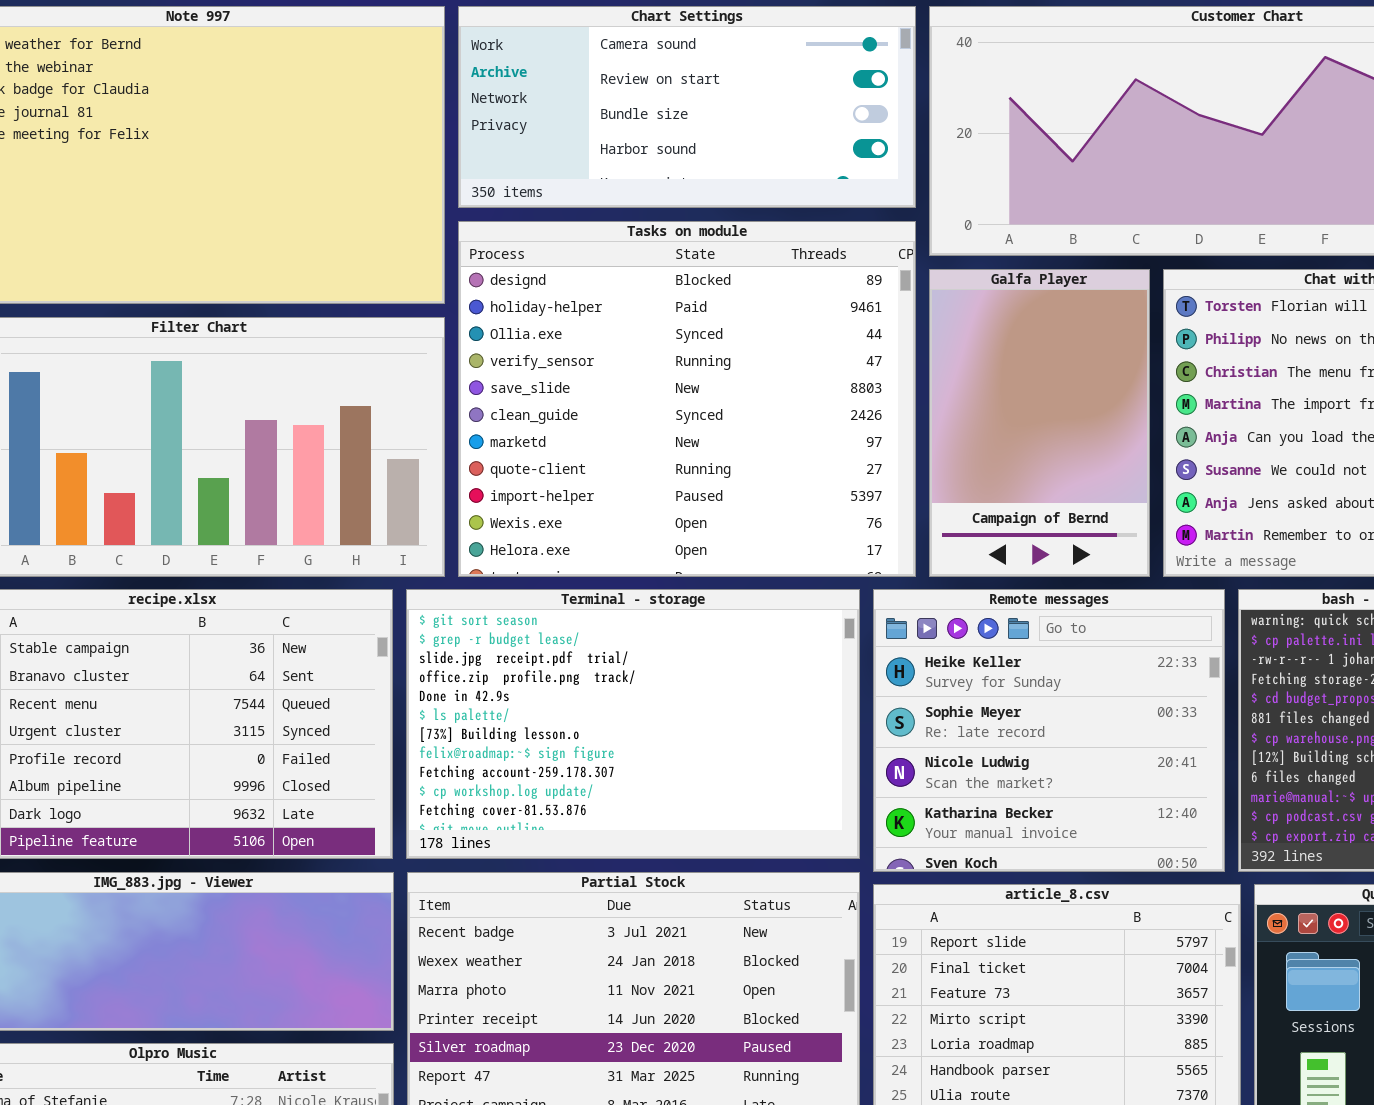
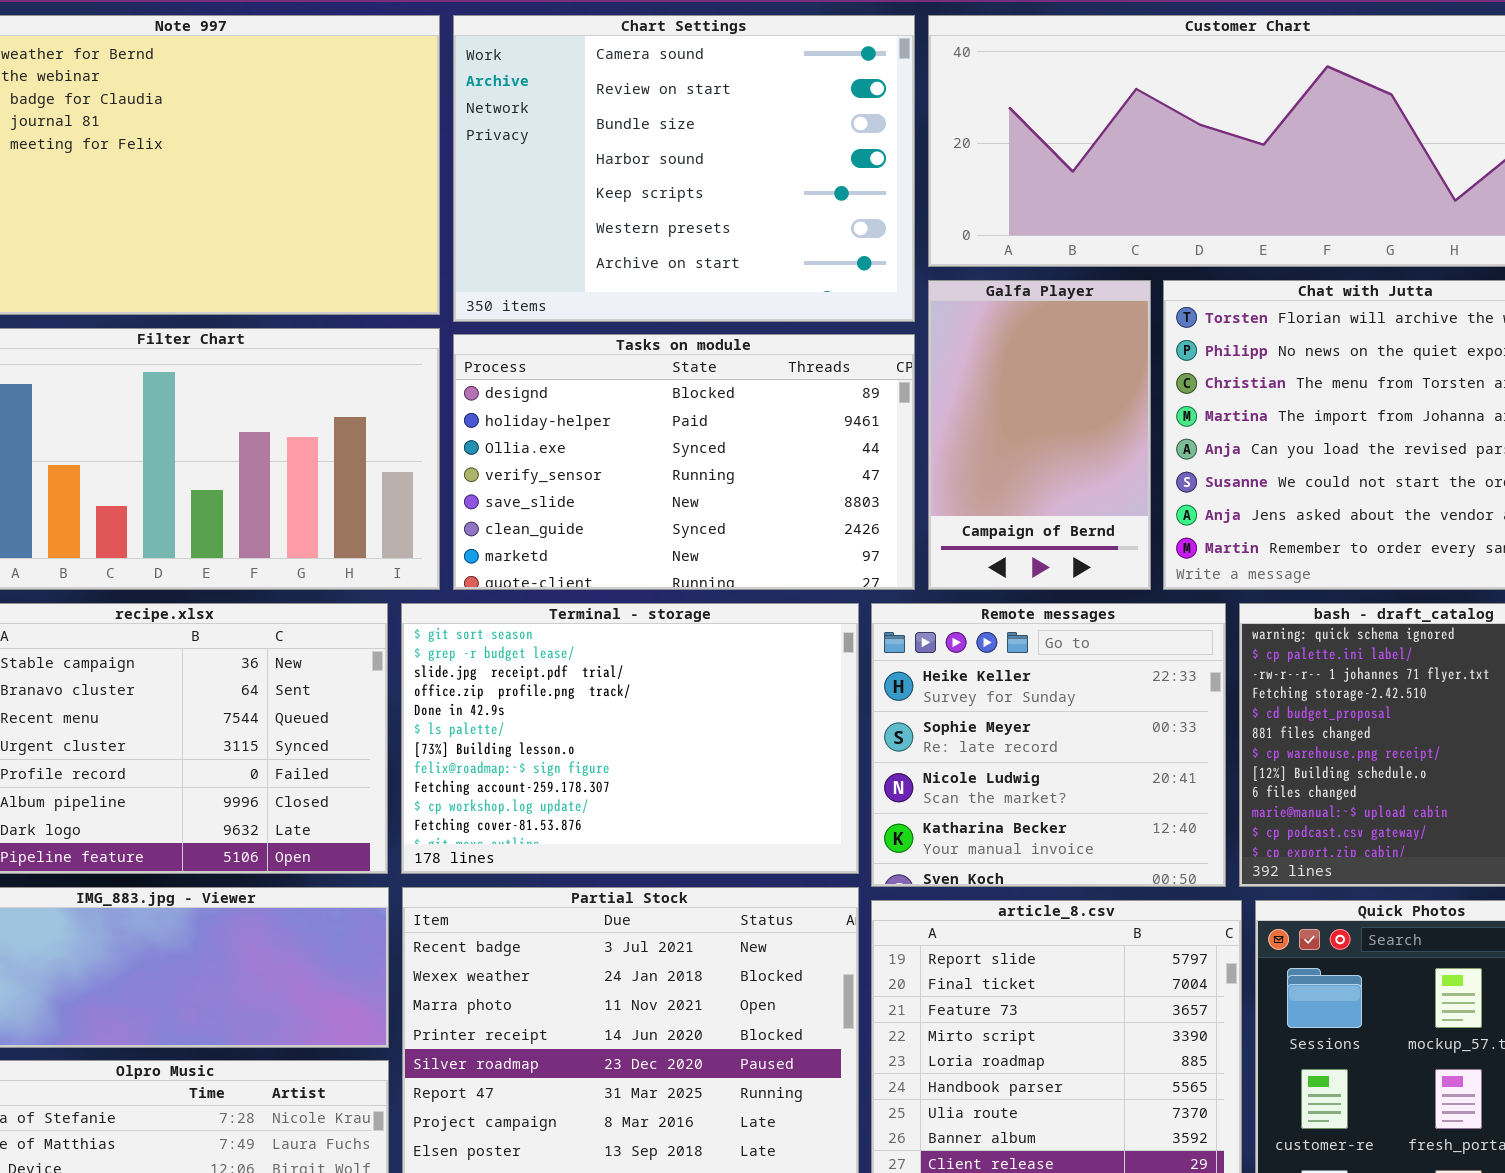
Chart Settings: [458,6,916,208] -> [453,15,915,322], resized
Tasks on module: [458,221,916,577] -> [453,334,915,590], resized

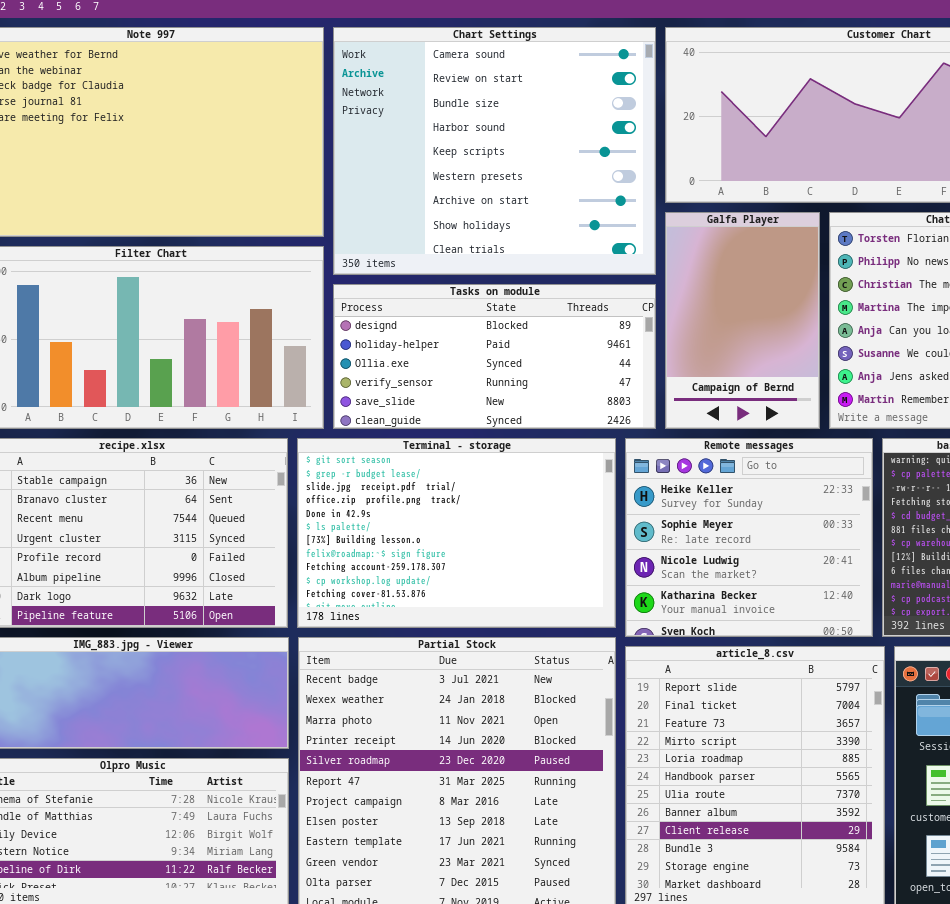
Chart Settings: [453,15,915,322] -> [333,27,656,275], resized
Tasks on module: [453,334,915,590] -> [333,284,656,429], resized

